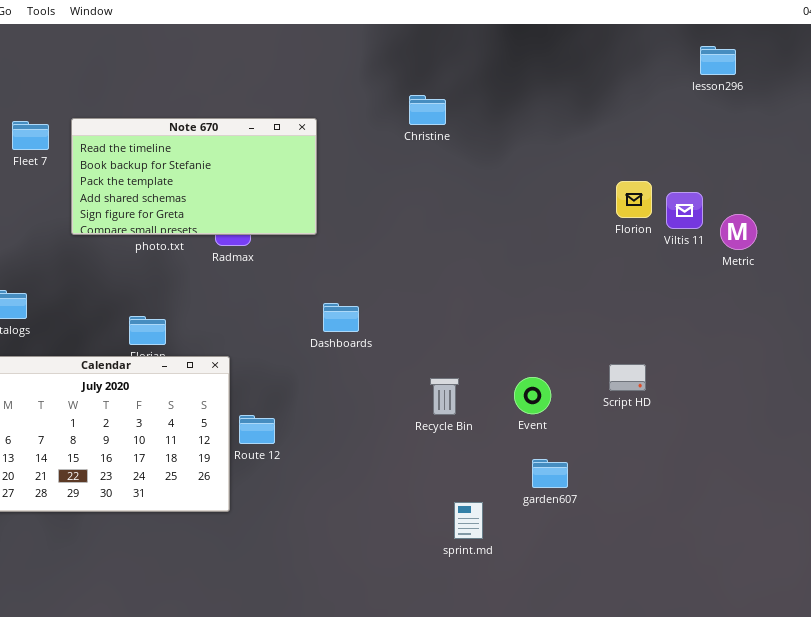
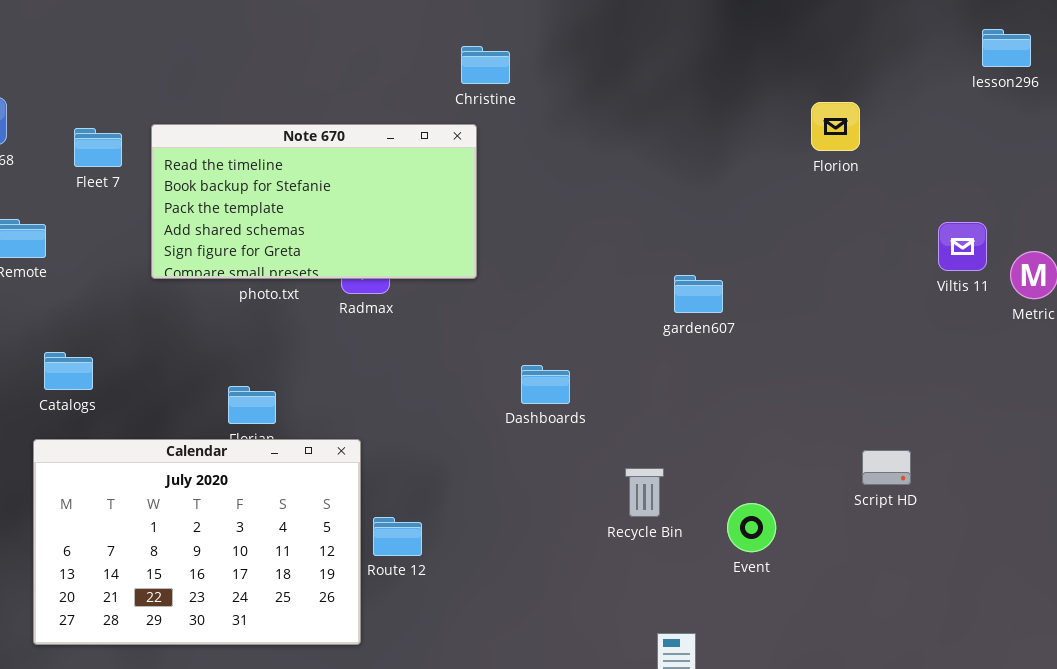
Christine: [409,95,446,125] -> [461,46,510,84], moved
Florion: [616,181,652,218] -> [811,102,860,151], moved
Dashboards: [323,303,359,332] -> [521,365,570,404], moved
Event: [514,377,551,414] -> [727,503,776,552], moved
garden607: [532,459,568,488] -> [674,275,723,313], moved

